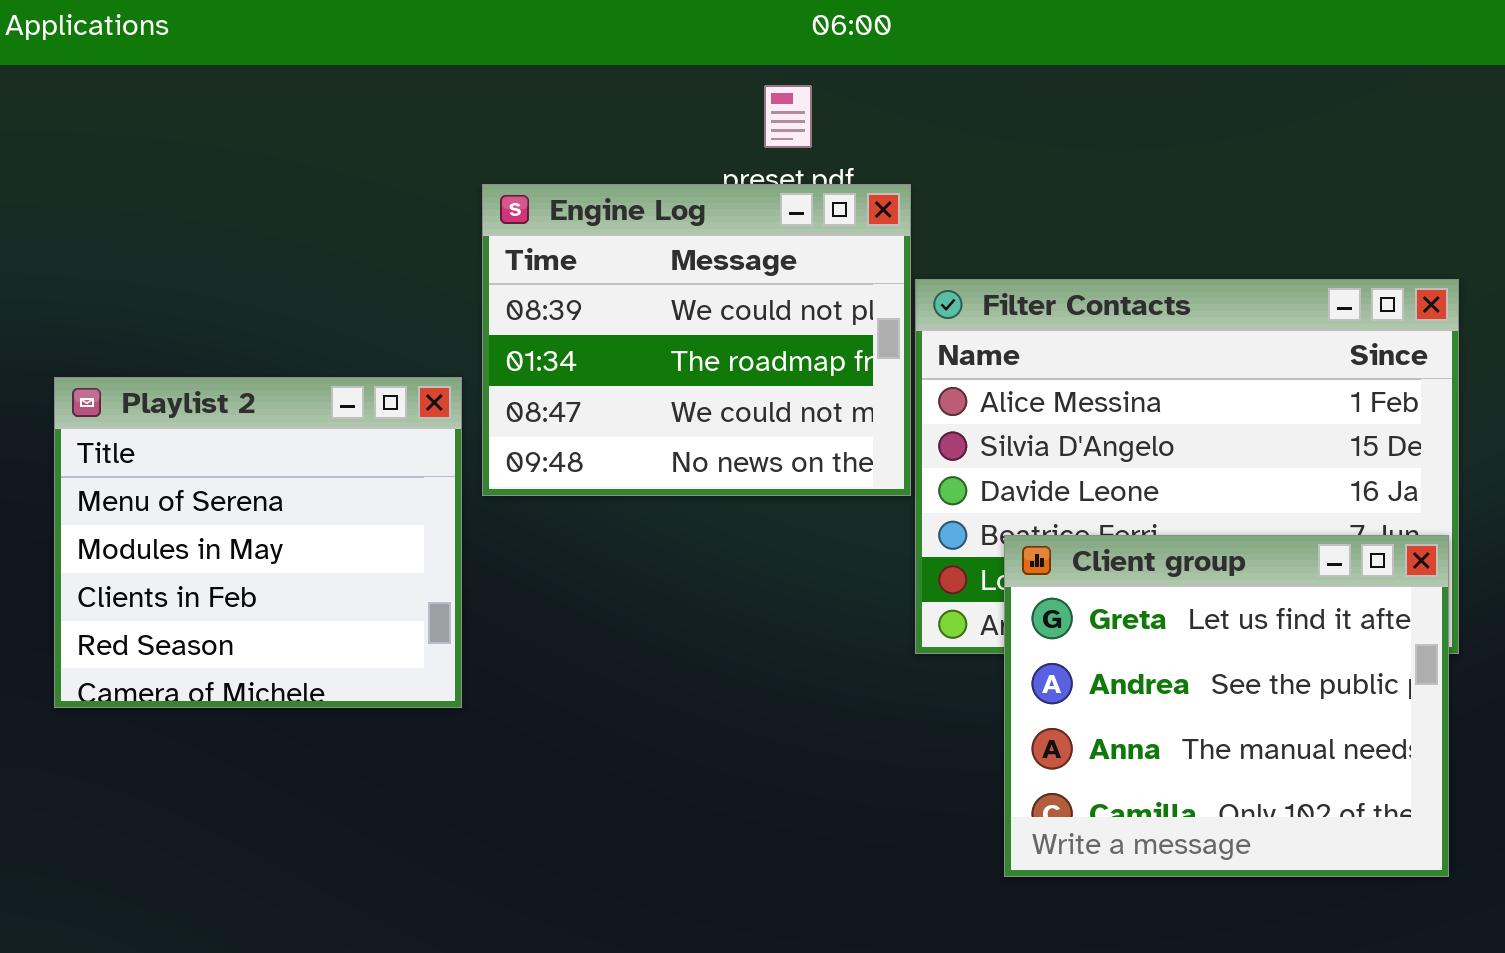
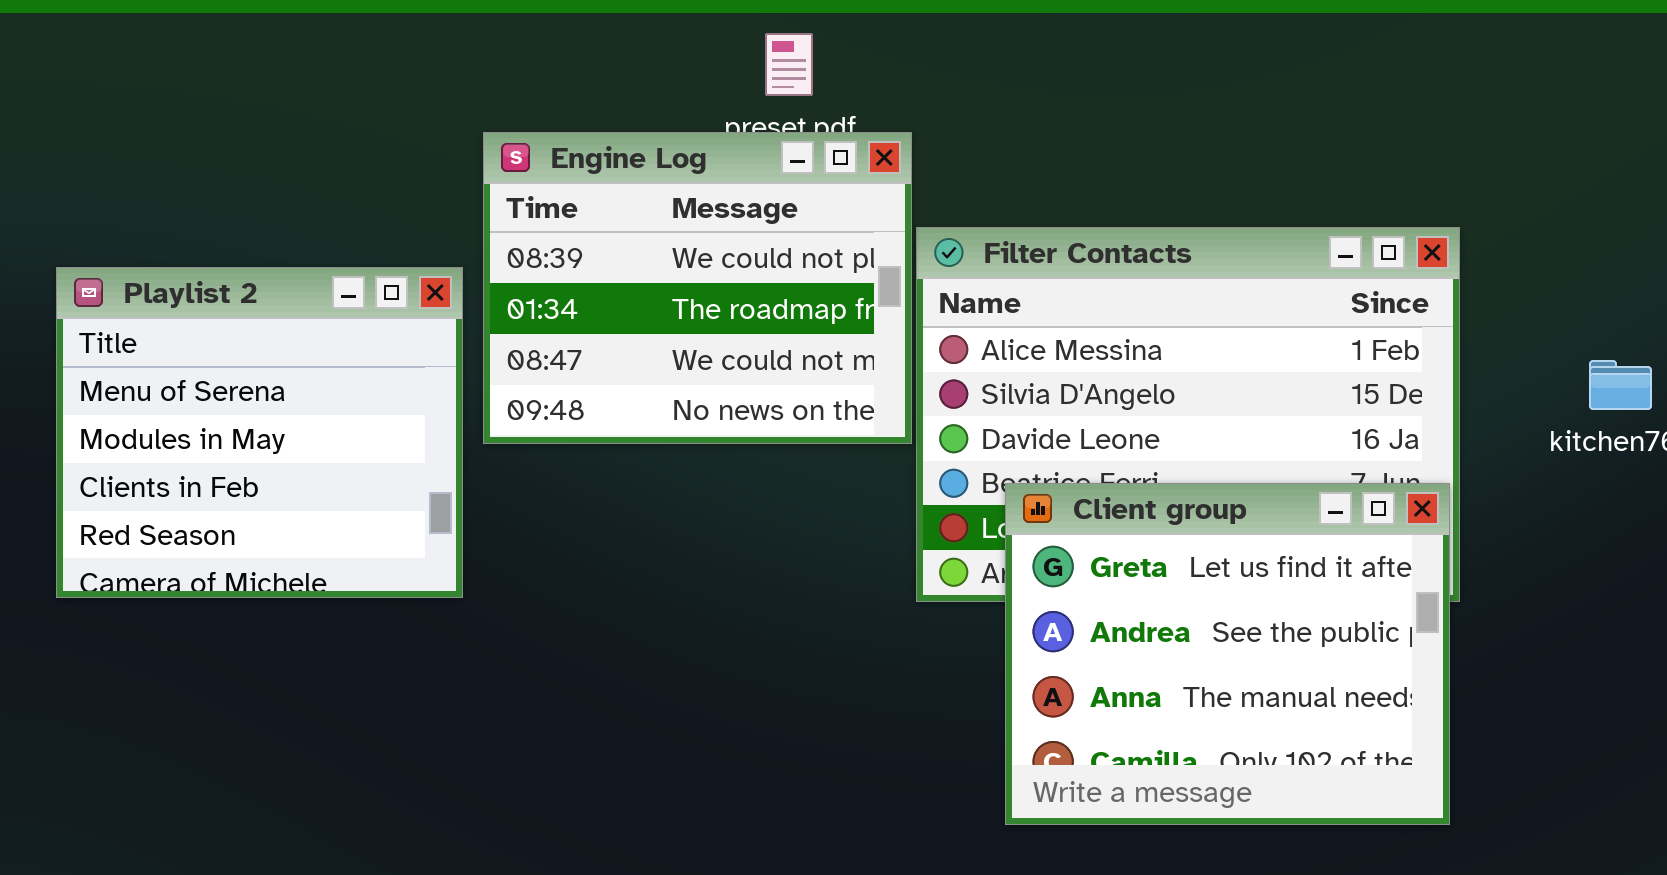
Playlist 2: [54,377,462,708] -> [56,267,463,598], moved

